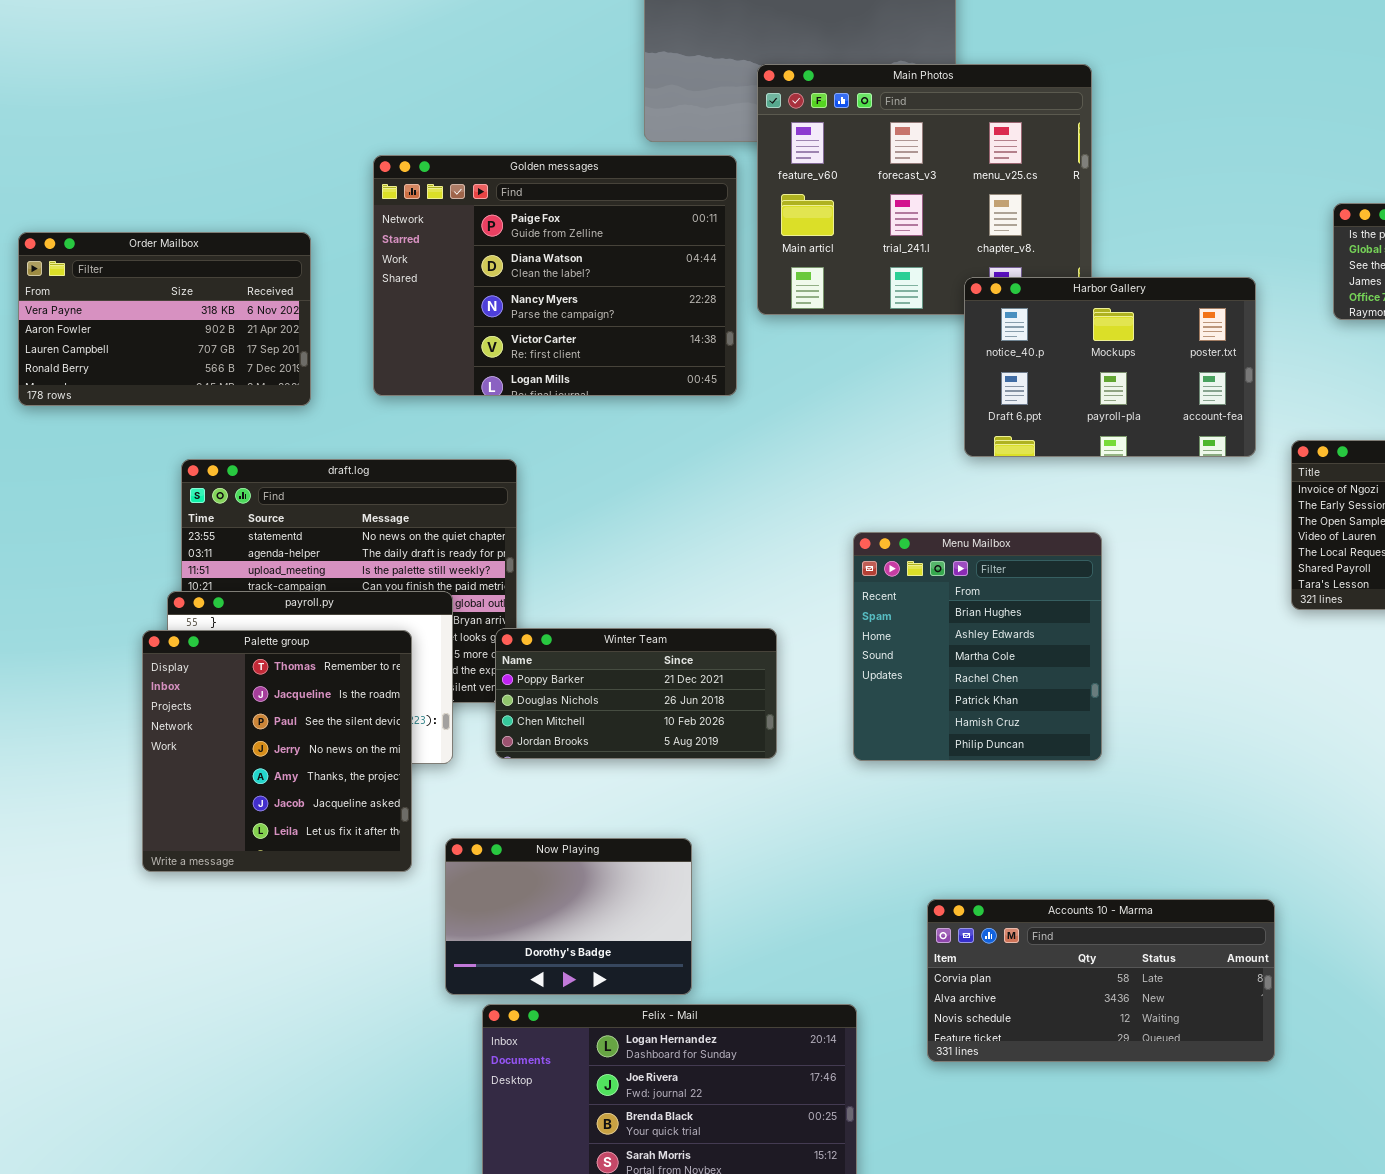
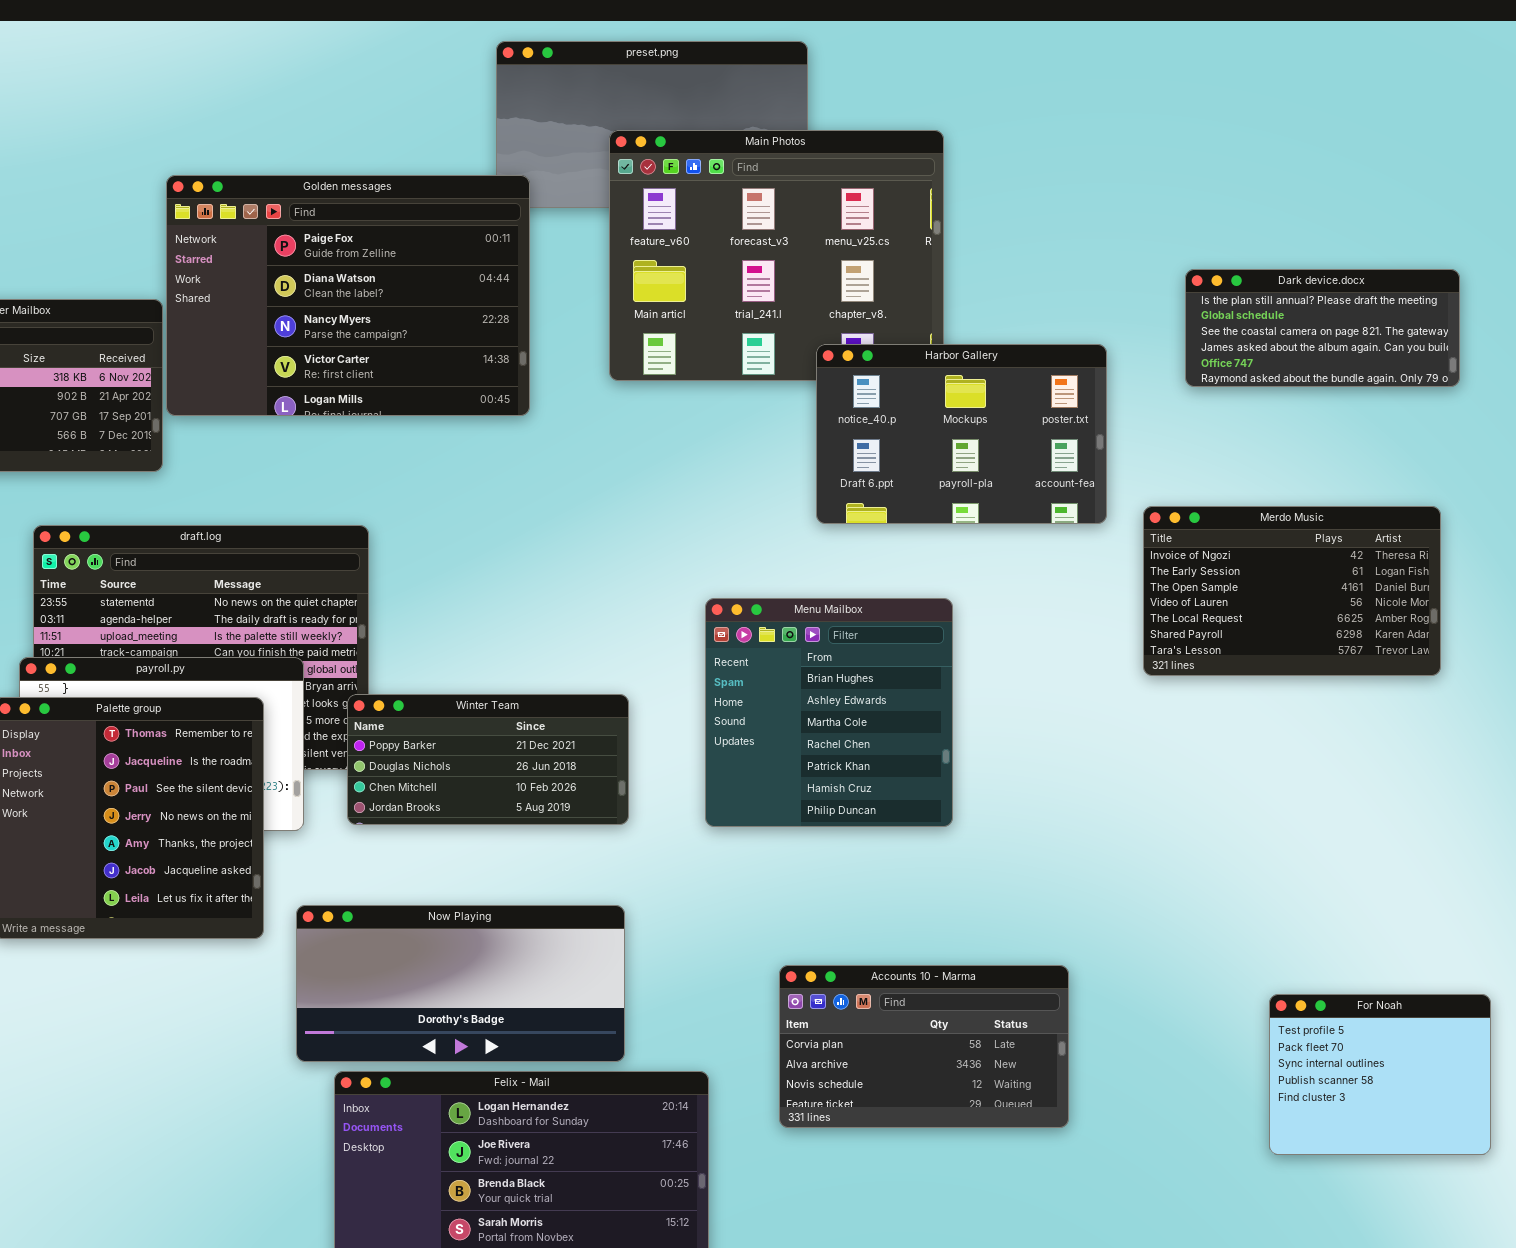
Golden messages: [373,155,737,396] -> [166,175,530,416], moved
Now Playing: [445,838,692,995] -> [296,905,625,1062], resized
Accounts 10 - Marma: [927,899,1275,1062] -> [779,965,1069,1128], resized

